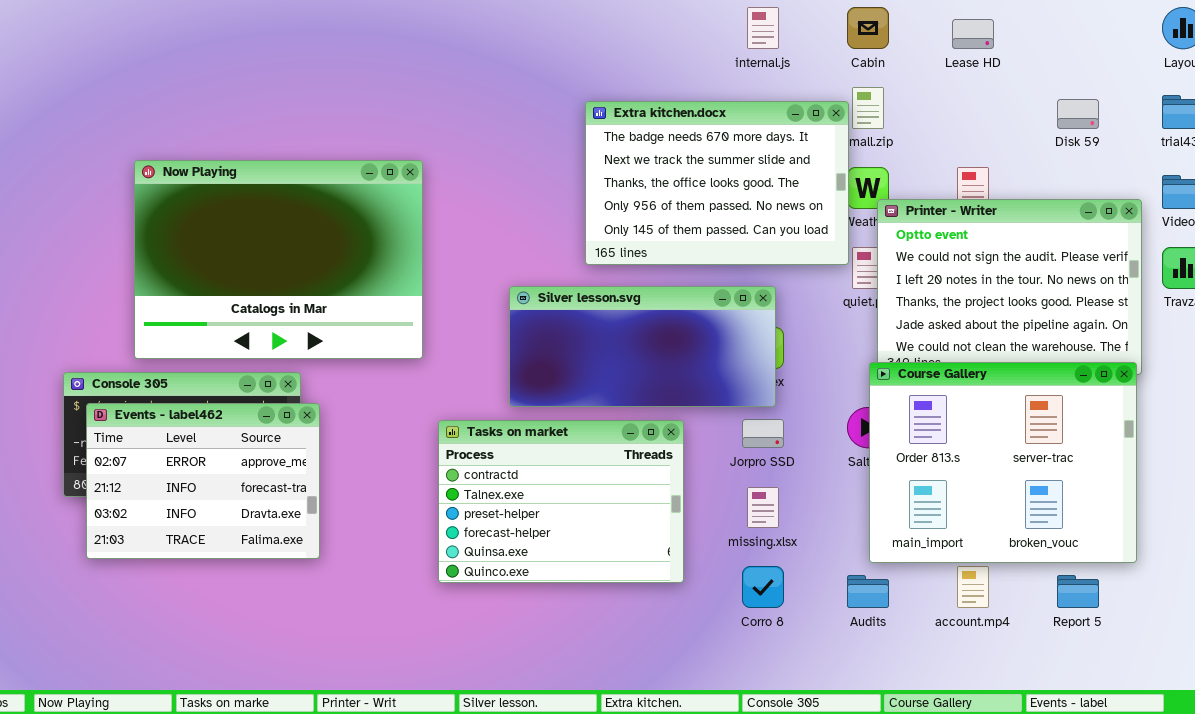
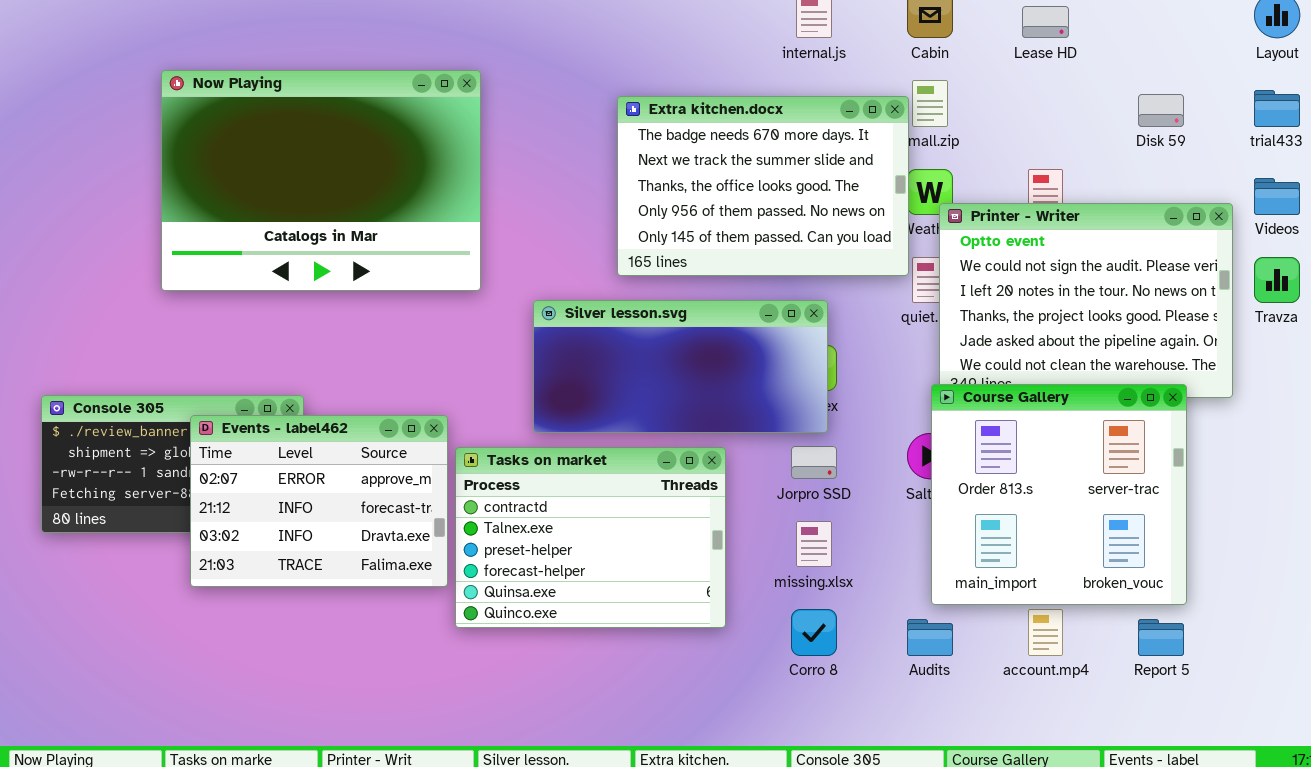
Now Playing: [134,160,423,359] -> [161,70,481,291], moved
Course Gallery: [869,362,1137,563] -> [931,384,1187,605], resized
Events - label462: [86,403,320,559] -> [190,415,448,587], moved

